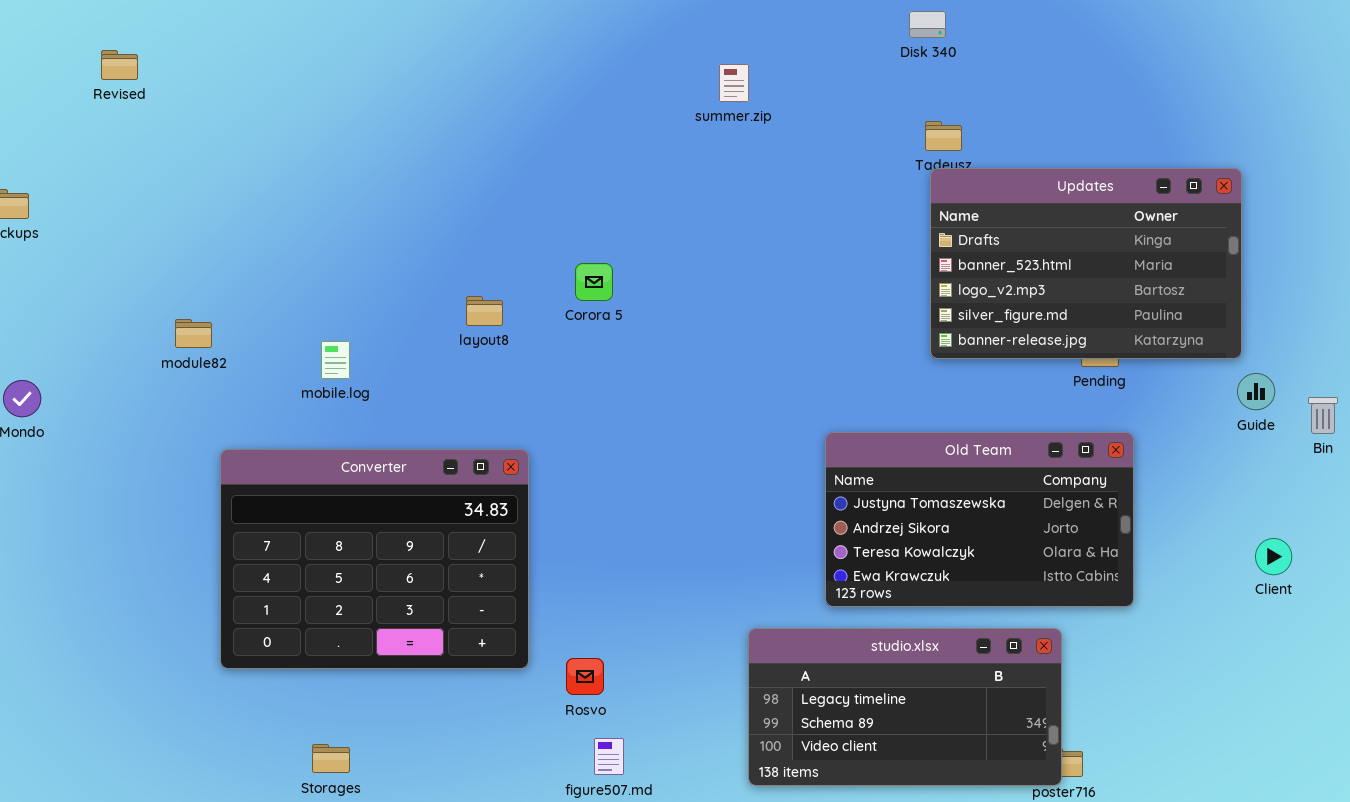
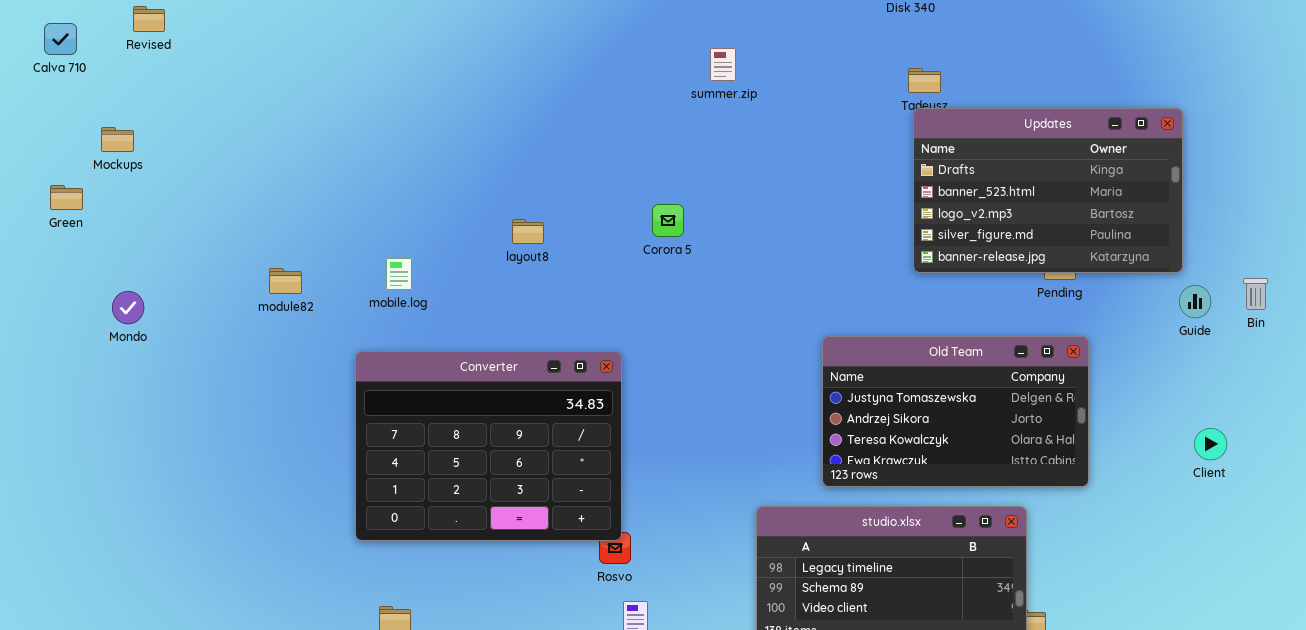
Revised: [101,50,138,80] -> [133,6,165,32], moved
summer.zip: [719,64,749,102] -> [710,48,736,81], moved
Corora 5: [575,263,613,301] -> [652,204,684,237], moved
module82: [175,319,212,348] -> [269,268,302,294], moved
Bin: [1308,397,1338,434] -> [1243,278,1268,310], moved
Converter: [220,449,529,669] -> [355,351,622,541], moved

